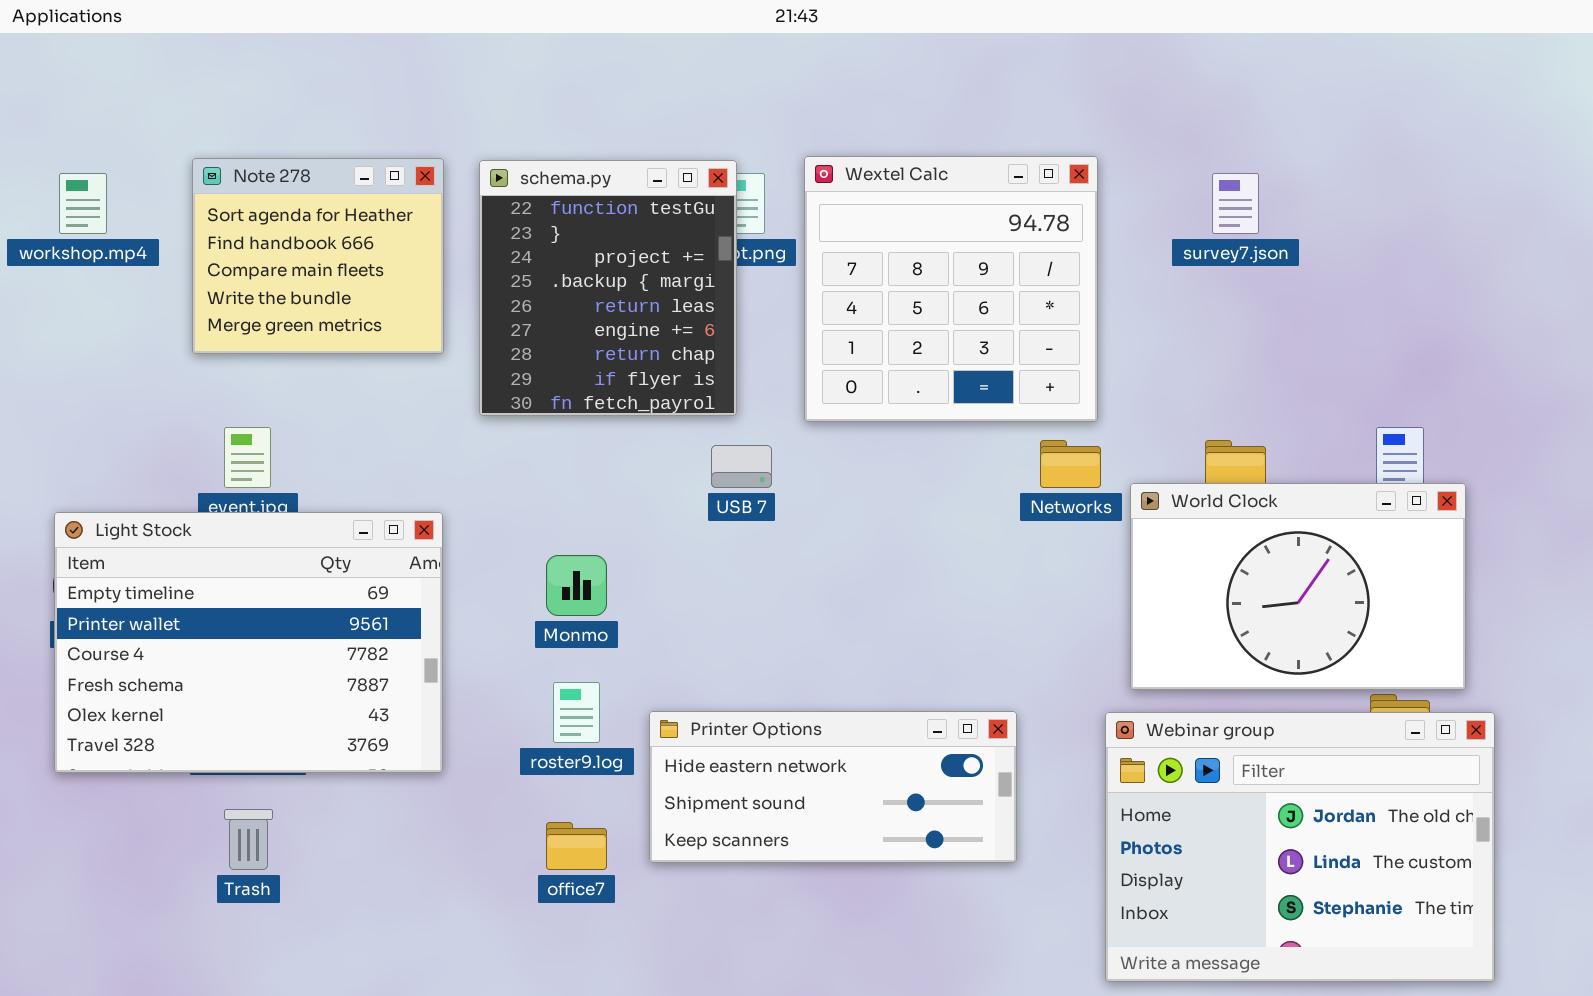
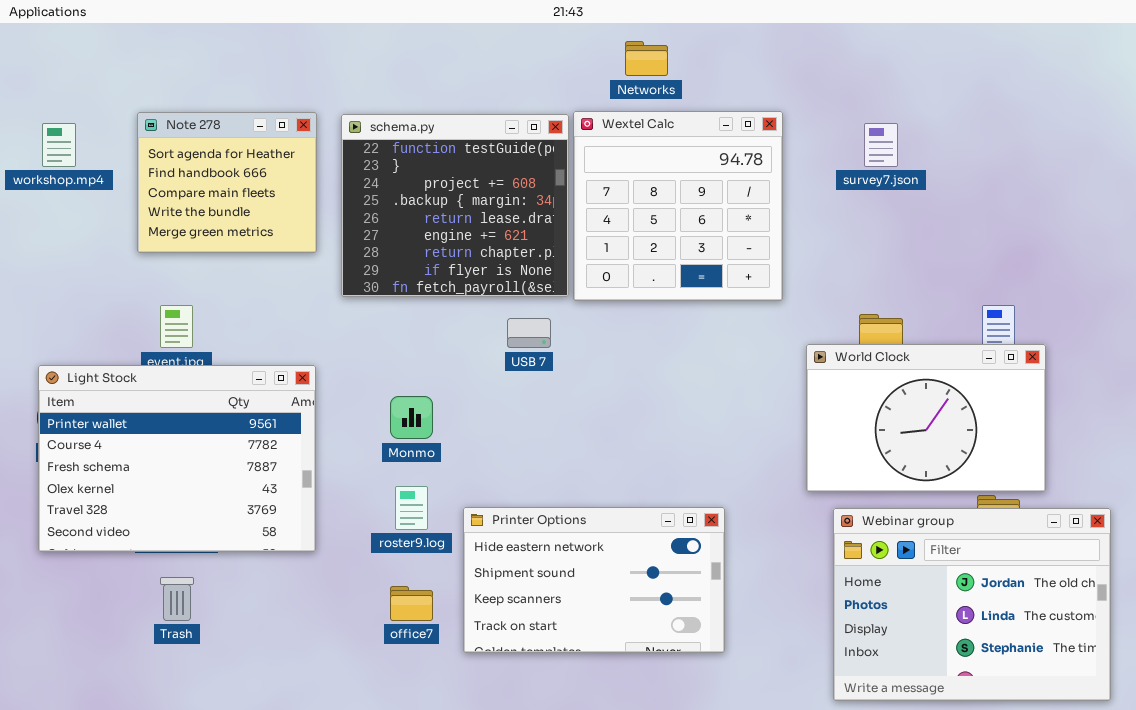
schema.py: [479,160,737,416] -> [341,114,569,297], resized
Networks: [1040,440,1101,488] -> [625,41,668,76], moved
Light Stock: [54,512,443,773] -> [38,365,316,552], scrolled down 1 row
Printer Options: [649,711,1017,863] -> [463,507,725,653], resized
Webinar group: [1105,712,1495,982] -> [833,508,1111,701], moved

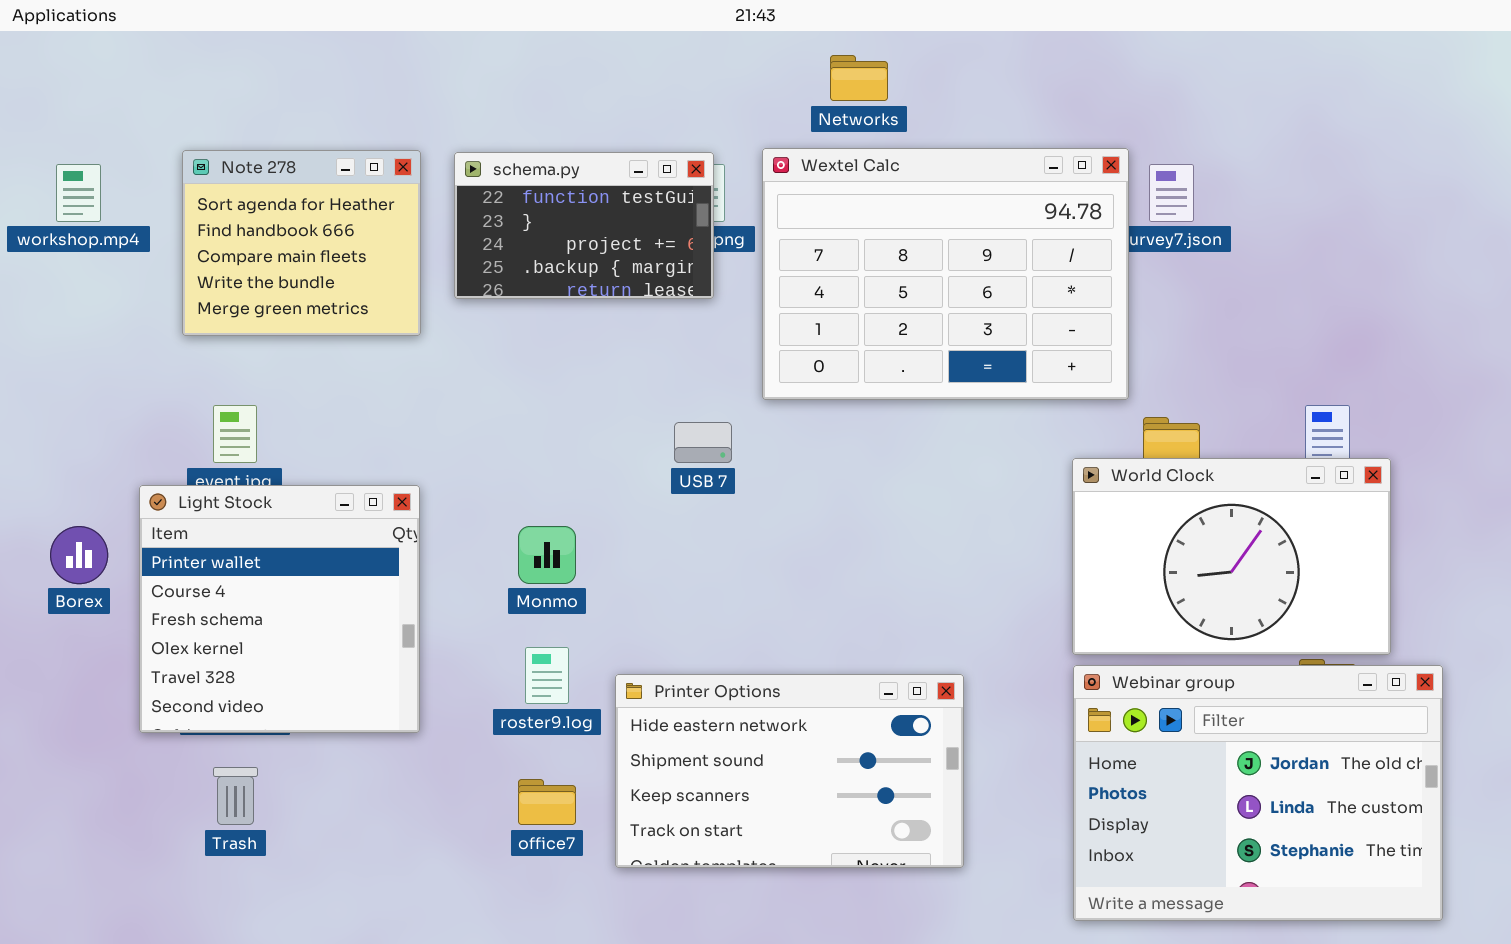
Wextel Calc: [573,111,783,301] -> [762,148,1129,400], resized
schema.py: [341,114,569,297] -> [454,152,714,299], resized
Light Stock: [38,365,316,552] -> [139,485,420,733], resized
Webinar group: [833,508,1111,701] -> [1073,665,1443,921], moved

